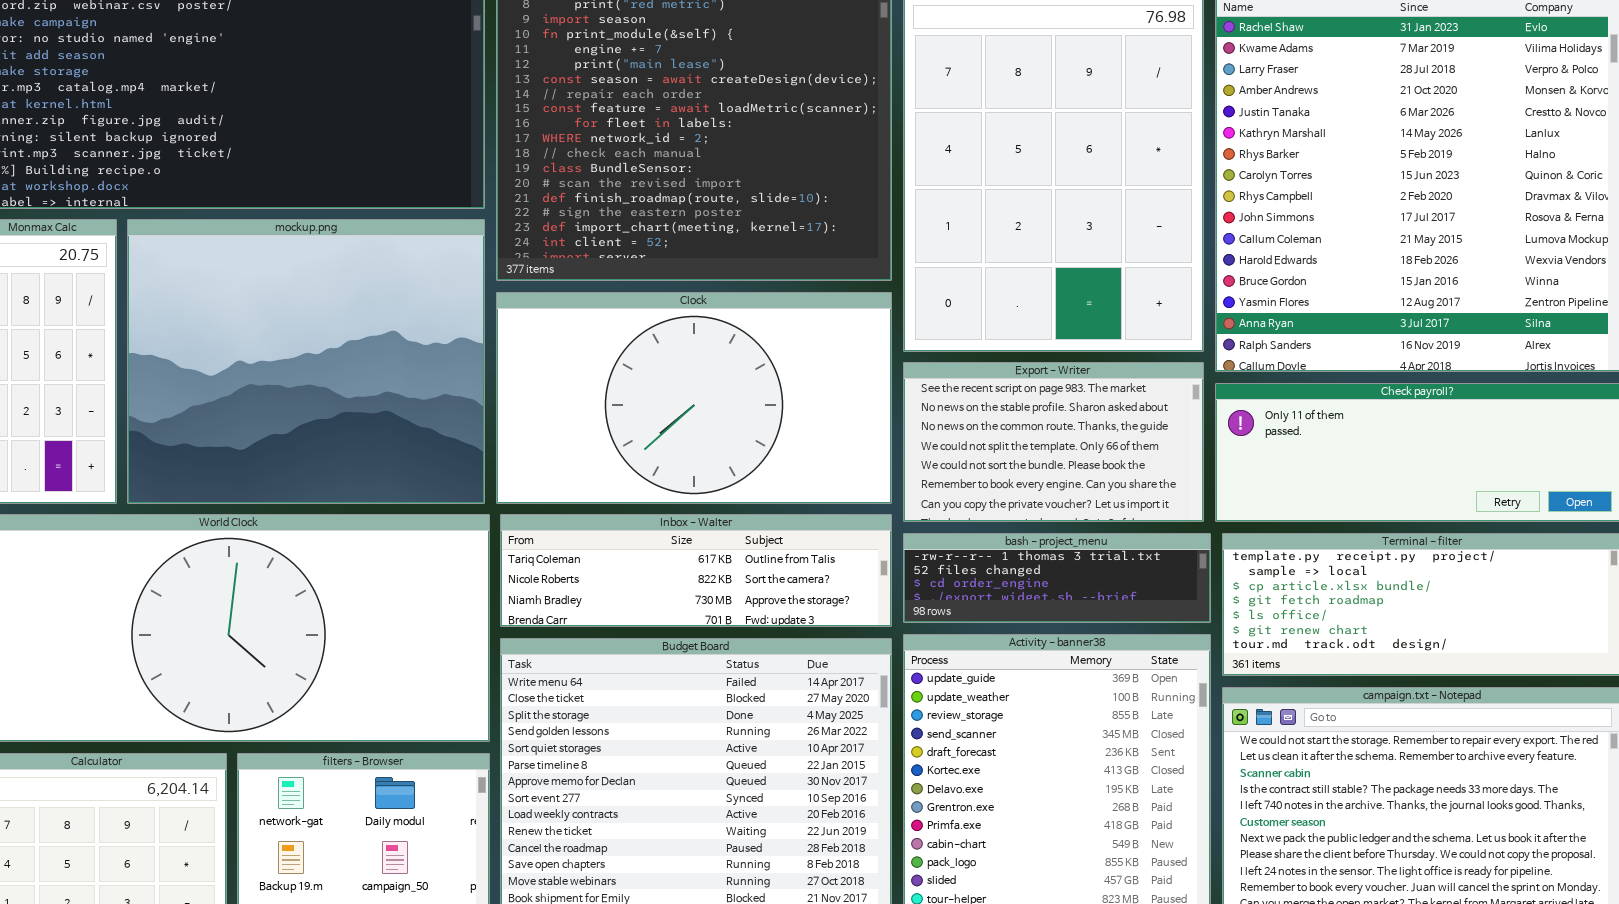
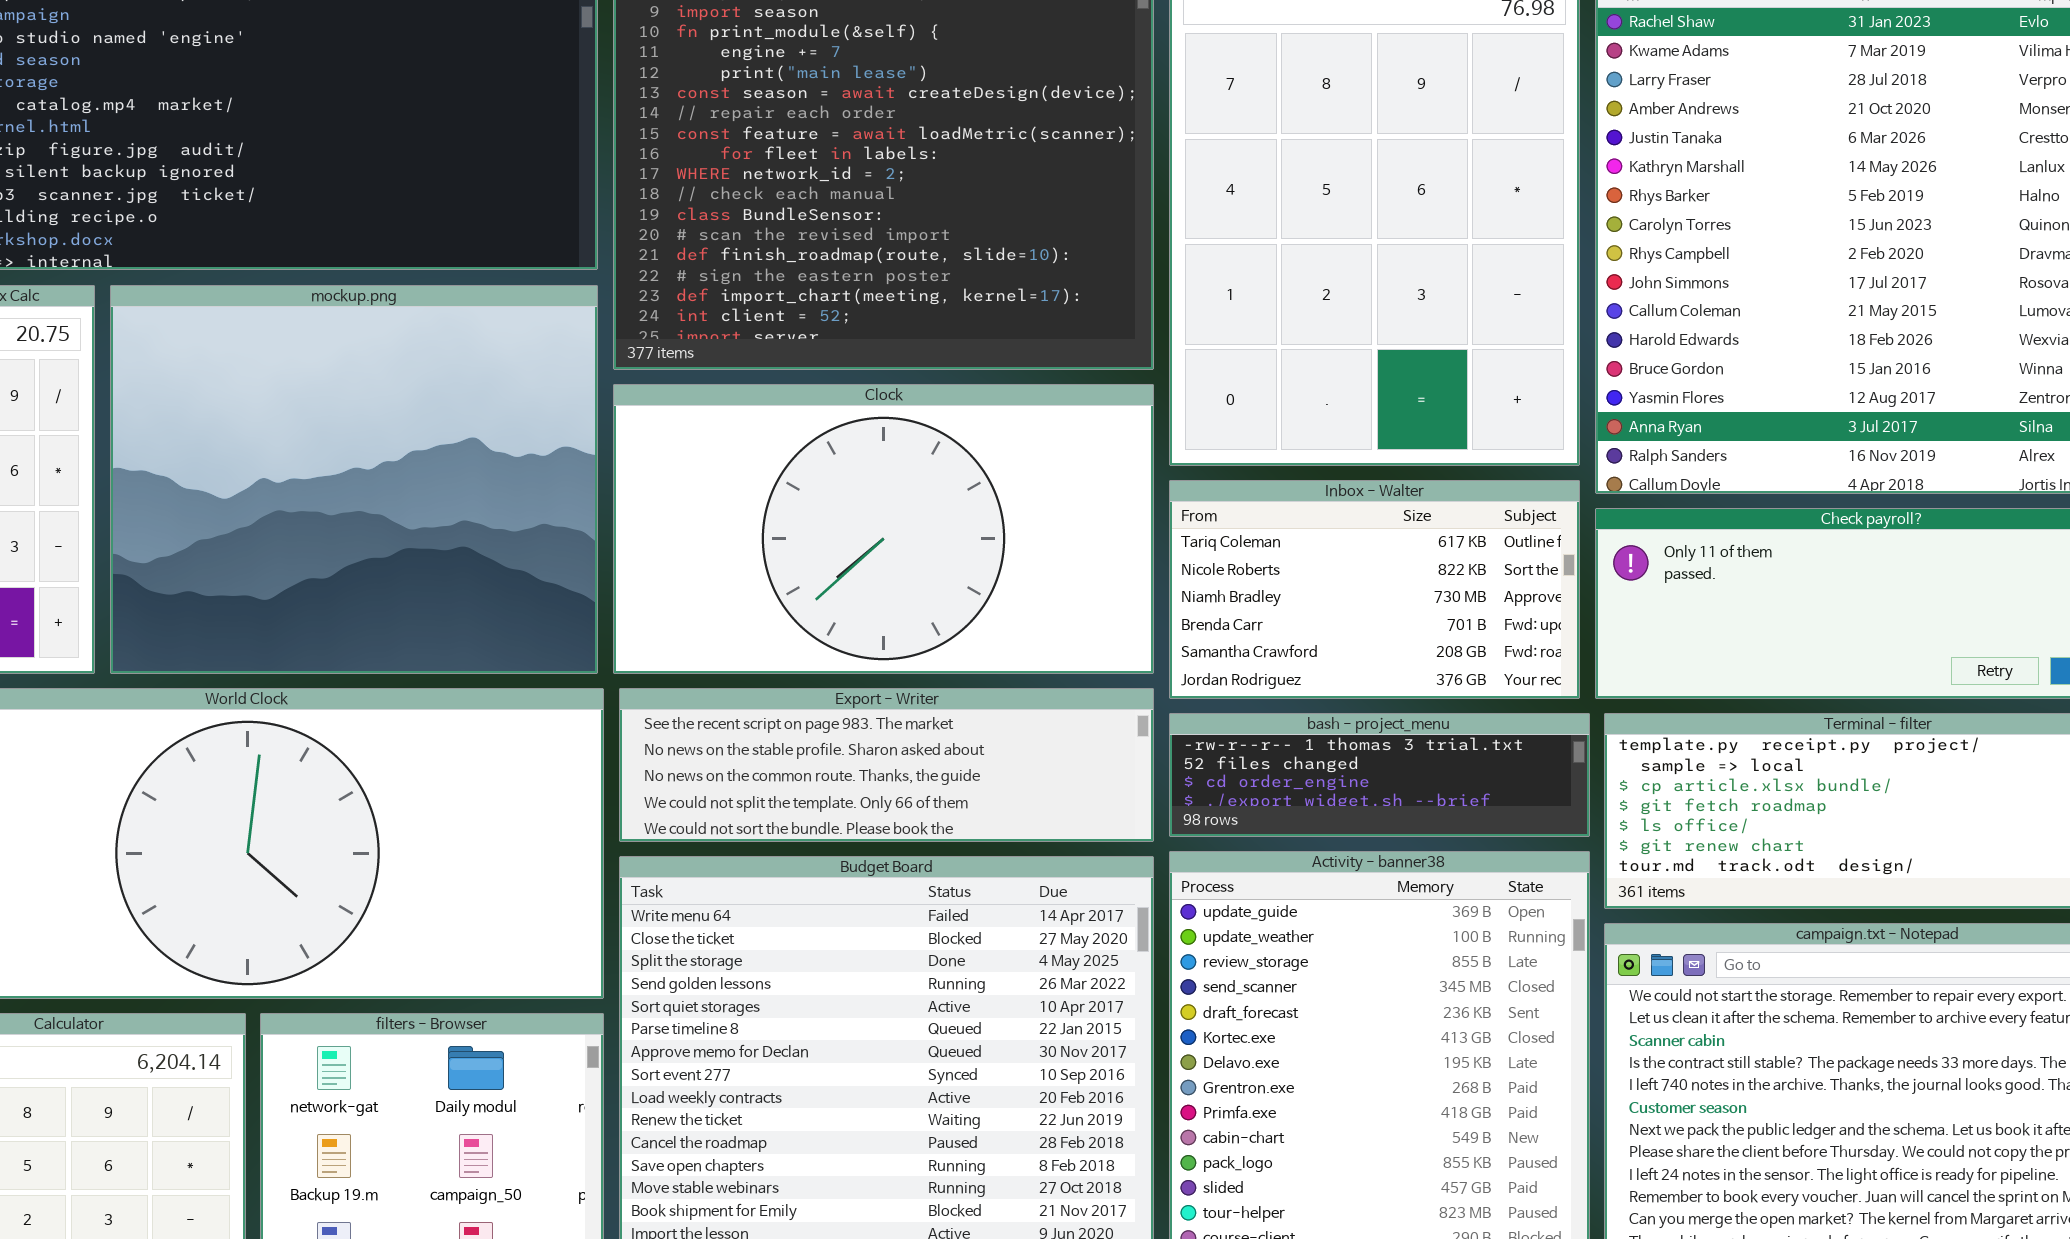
Export - Writer: [903,362,1204,522] -> [619,688,1154,842], moved, resized
Inbox - Walter: [500,514,892,627] -> [1169,480,1580,699], moved, resized

